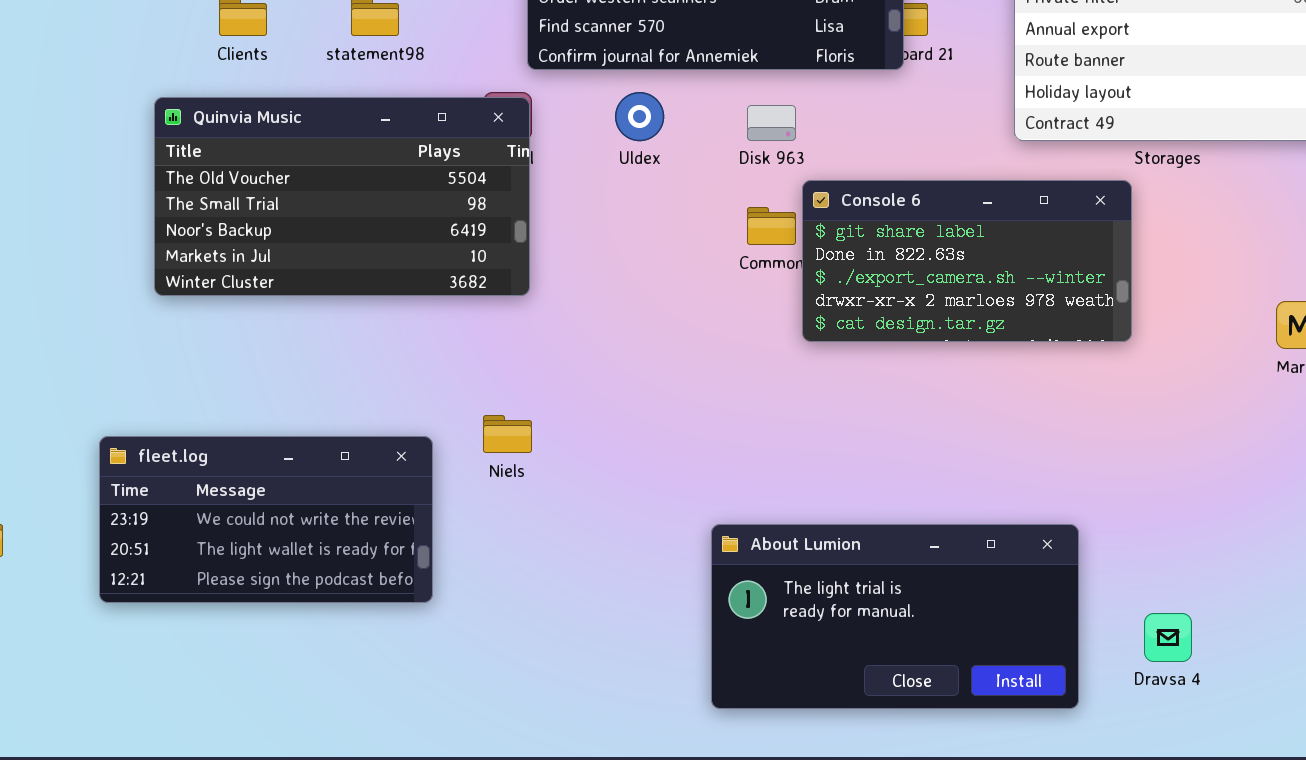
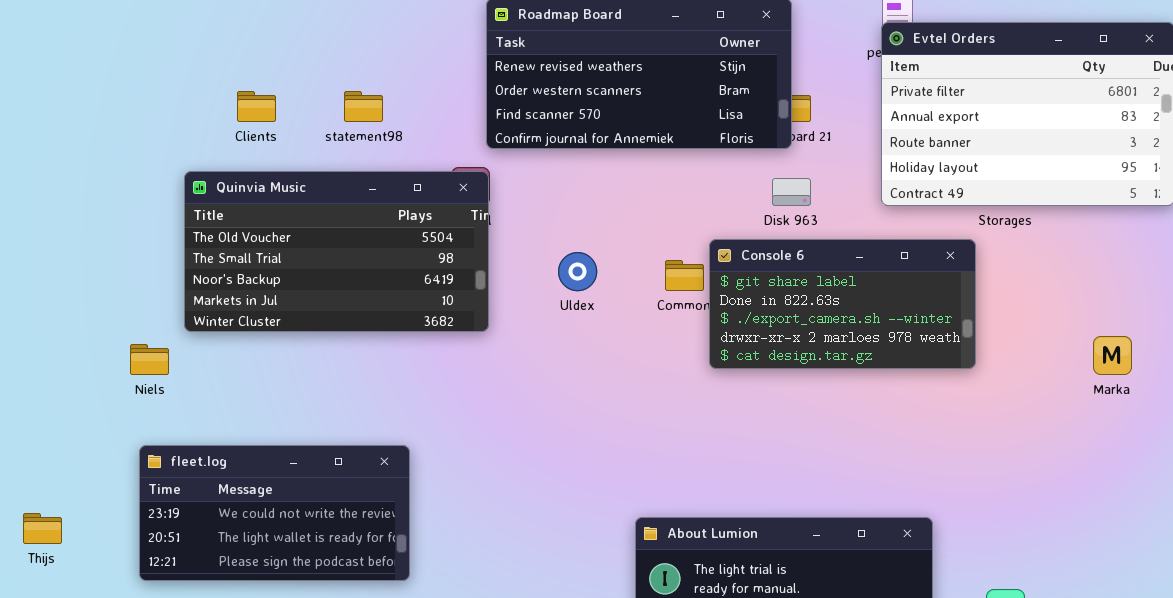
Uldex: [615,92,664,141] -> [558,252,597,291], moved
Disk 963: [747,105,796,141] -> [772,178,811,206], moved
Niels: [483,415,532,453] -> [130,344,169,375], moved

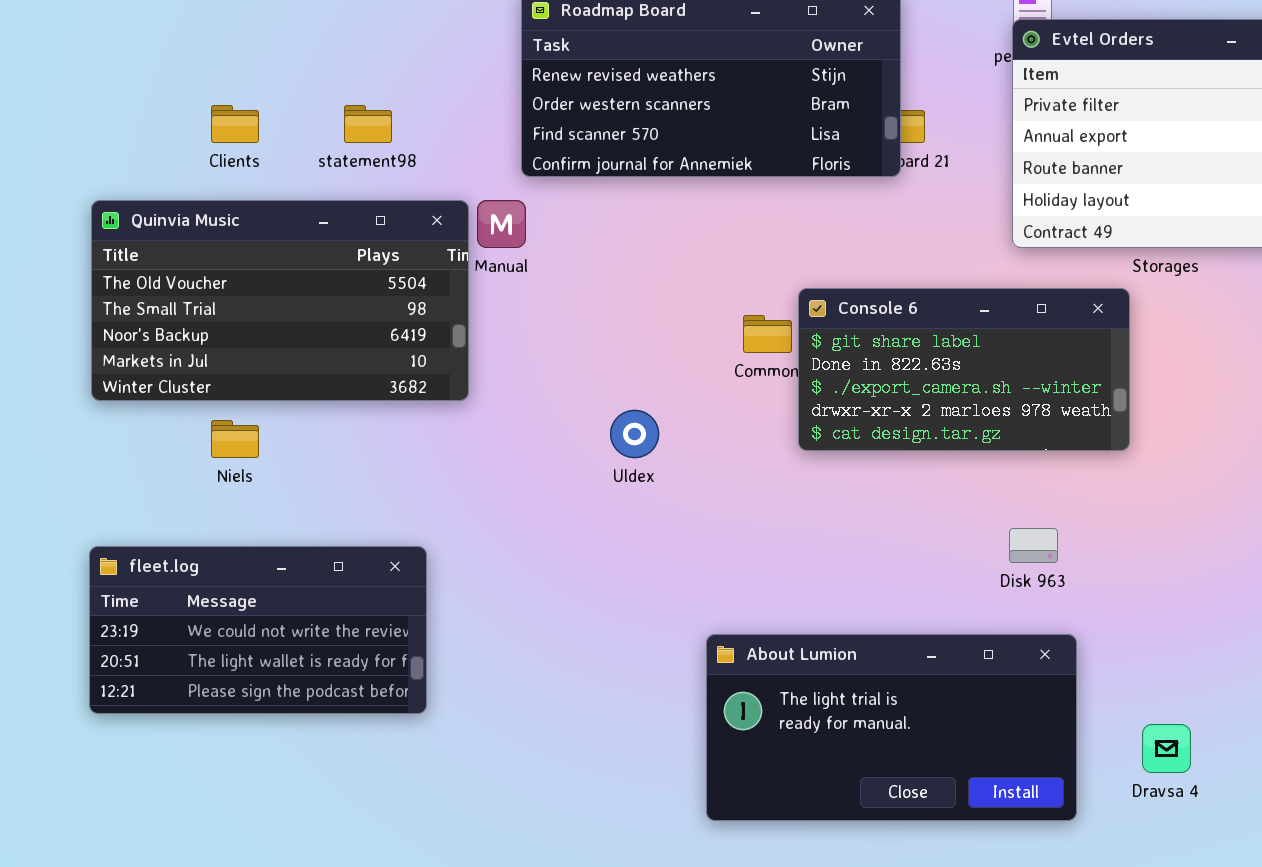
Quinvia Music: [184,171,489,332] -> [91,200,469,401], moved
Disk 963: [772,178,811,206] -> [1009,528,1058,563], moved
Uldex: [558,252,597,291] -> [610,410,659,458], moved
Niels: [130,344,169,375] -> [211,420,259,458], moved

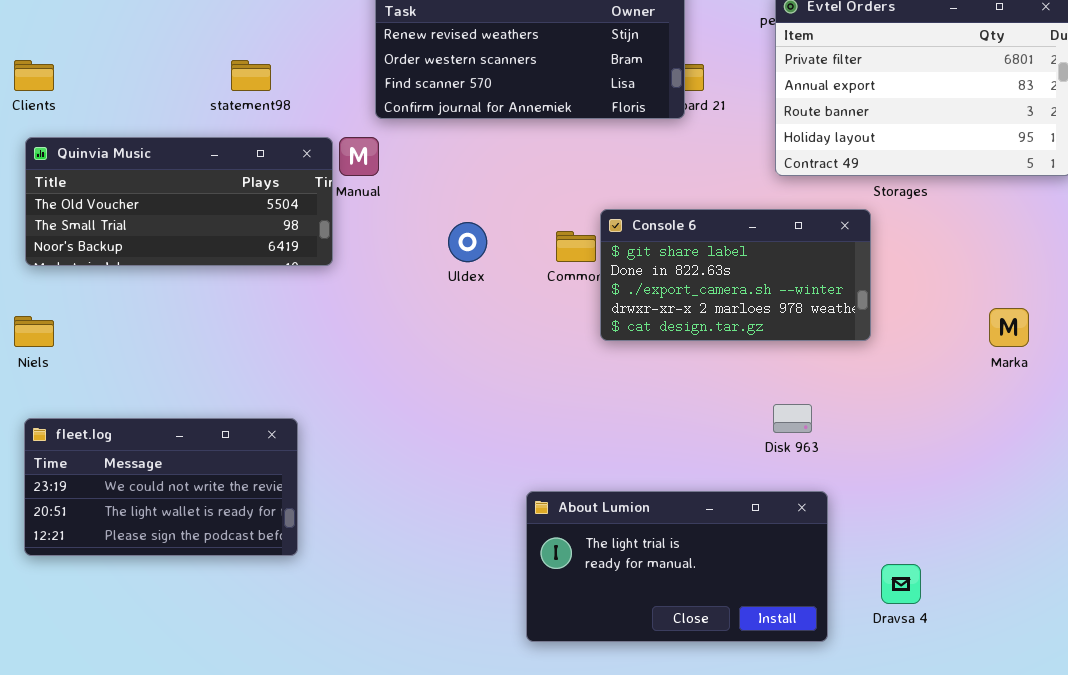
Clients: [211,105,259,143] -> [14,60,54,91], moved
Quinvia Music: [91,200,469,401] -> [25,137,333,266], resized
Uldex: [610,410,659,458] -> [448,222,487,262], moved
Niels: [211,420,259,458] -> [14,316,54,347], moved

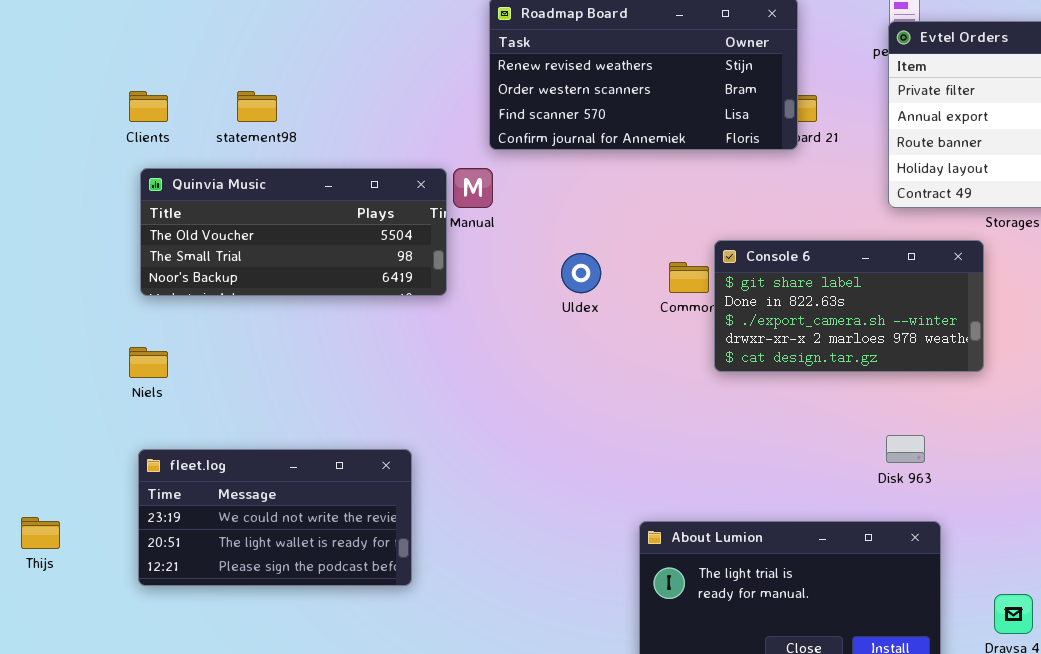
statement98: [231,60,271,91] -> [237,91,277,122], moved

